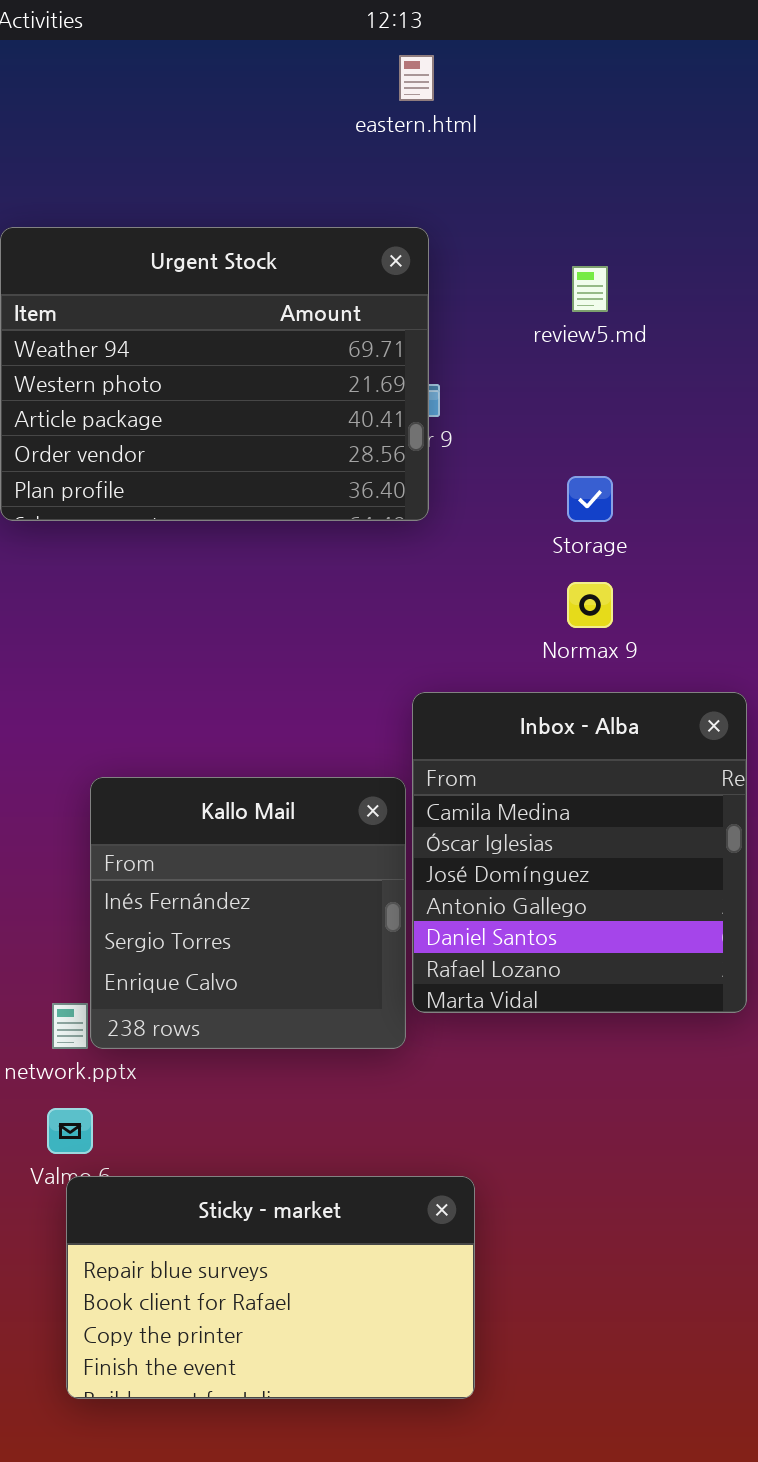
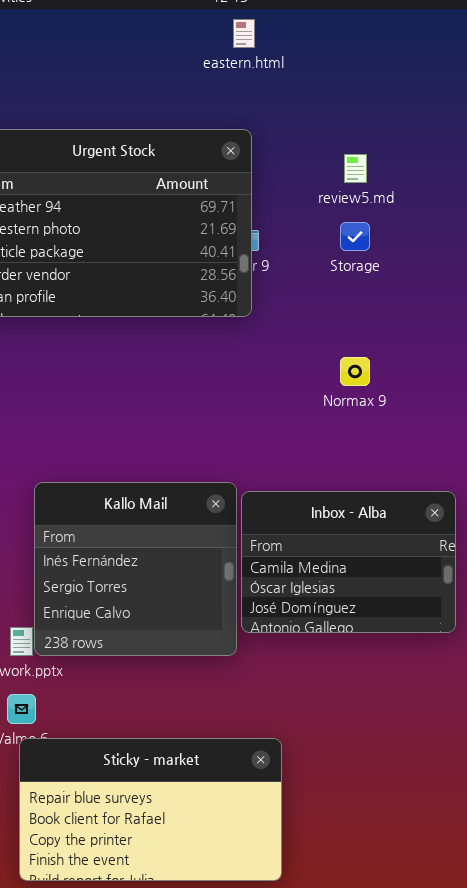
Storage: [567,476,613,522] -> [340,222,370,251], moved
Inbox - Alba: [412,692,747,1013] -> [241,491,456,633], resized

